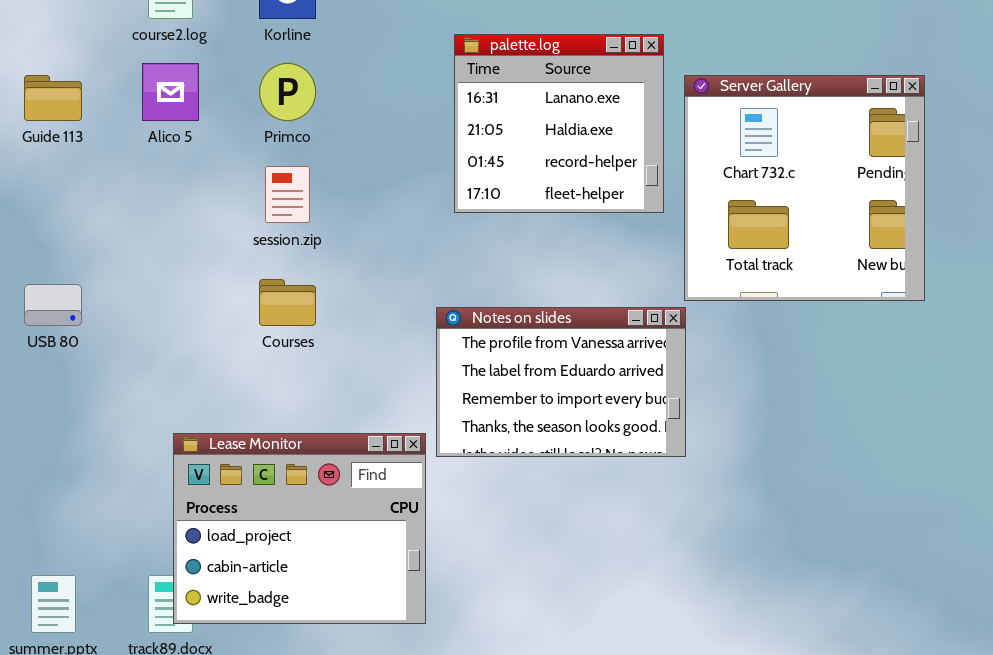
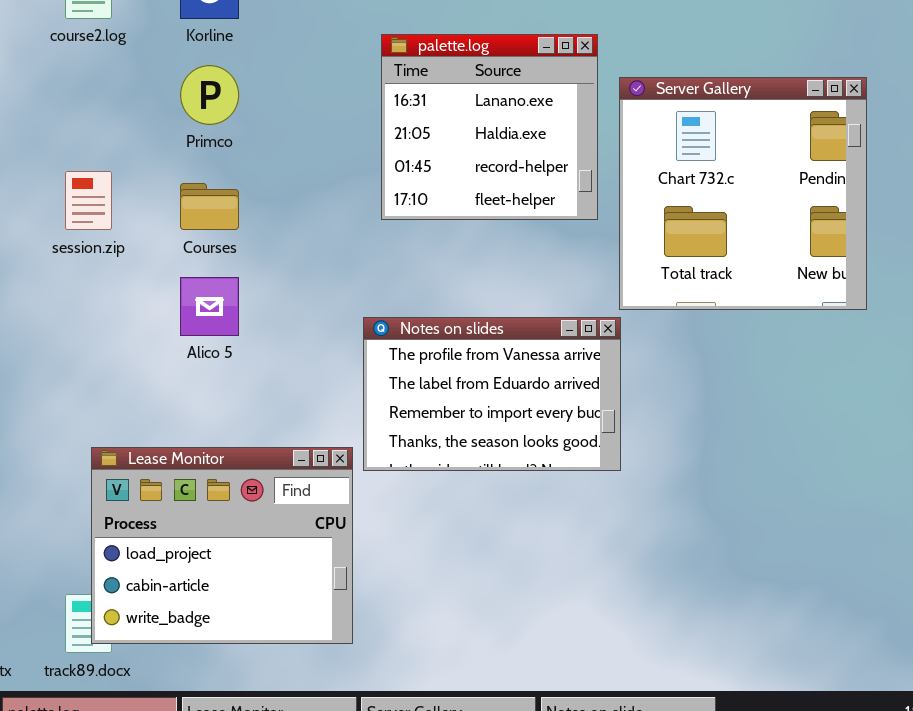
Alico 5: [142,63,199,121] -> [180,277,239,336], moved
session.zip: [265,166,310,223] -> [65,171,112,230], moved
Courses: [259,279,316,326] -> [180,183,239,230], moved

